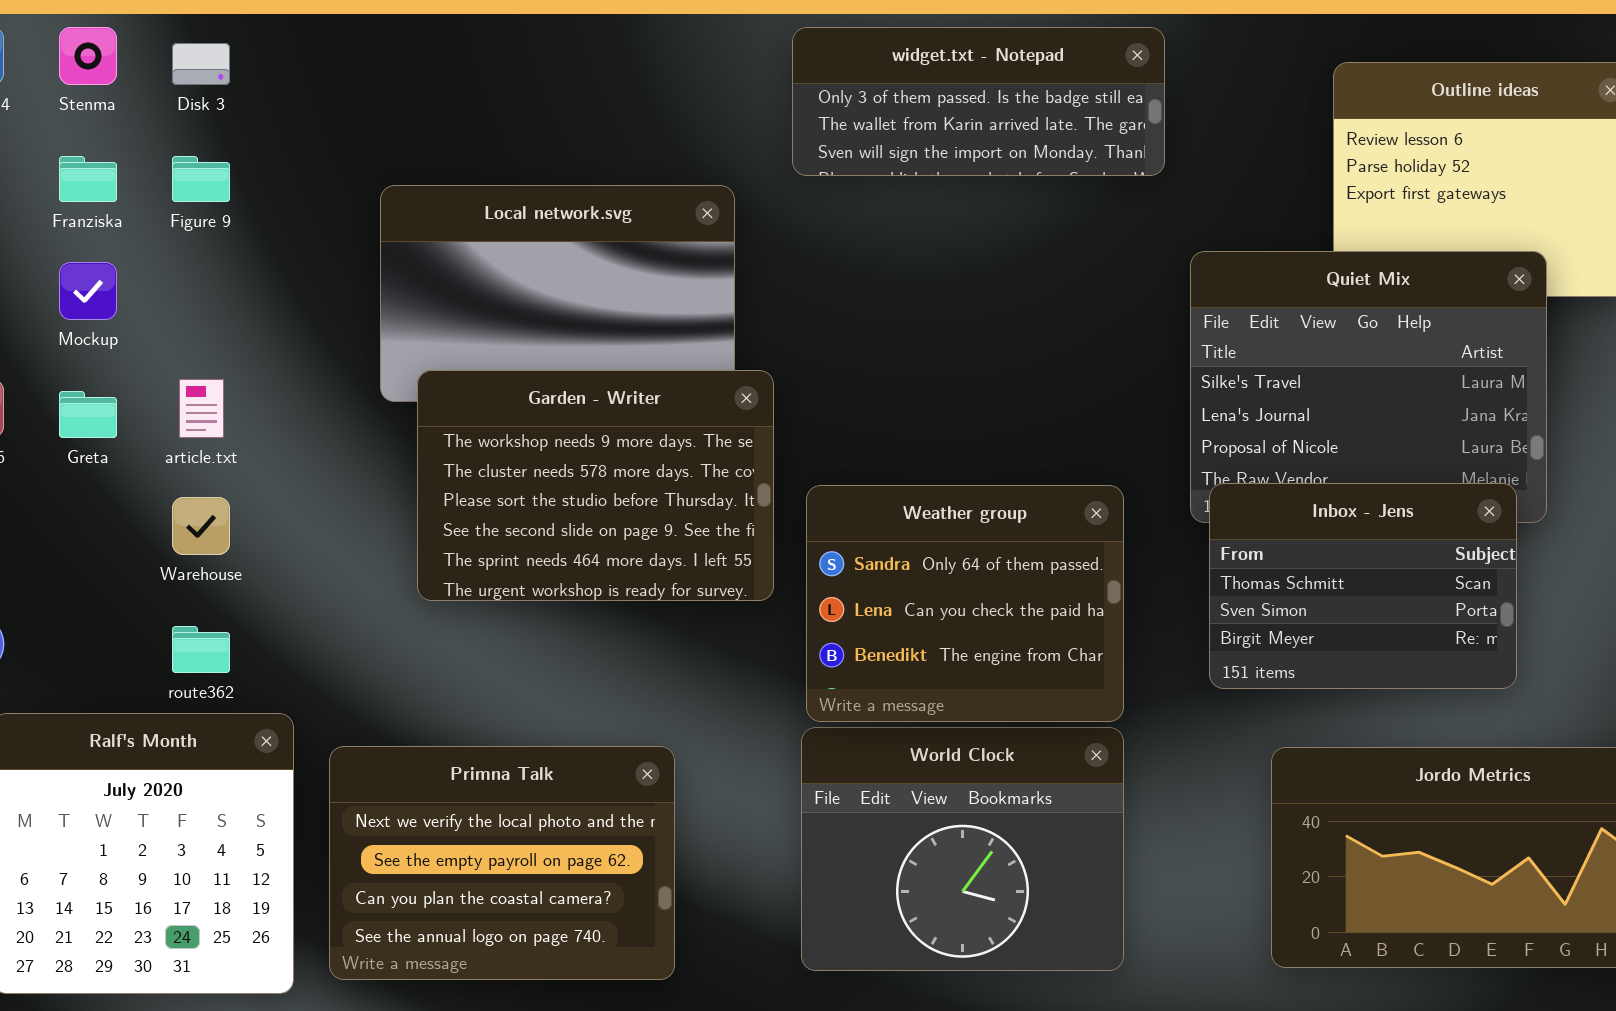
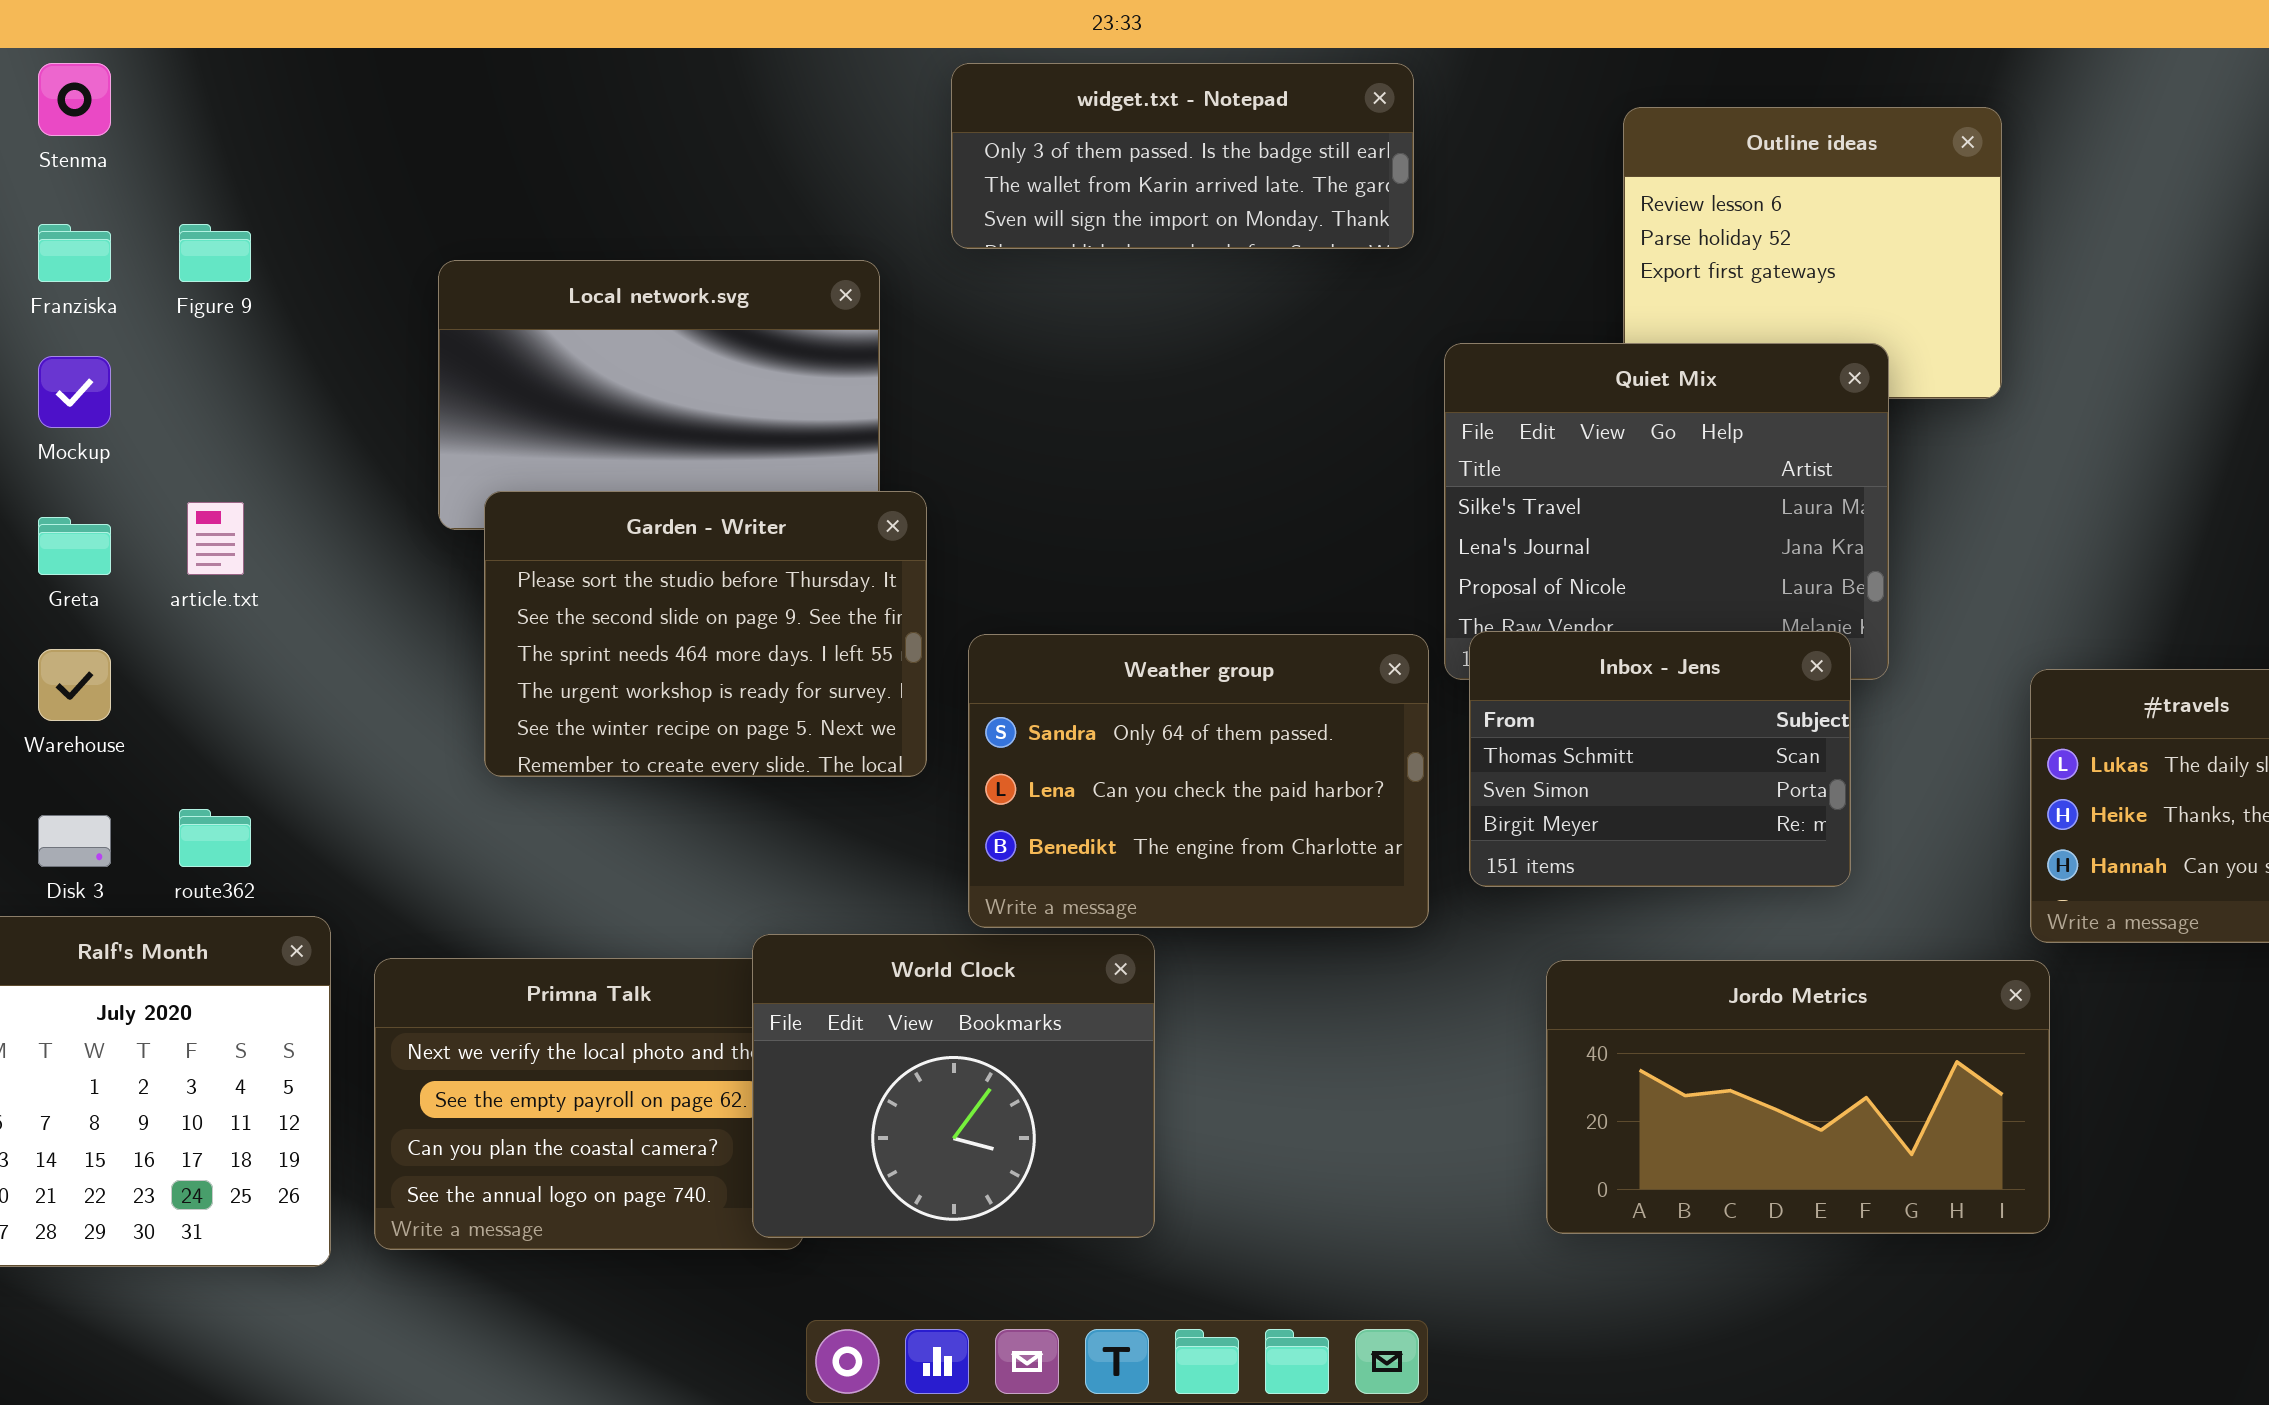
Disk 3: [172,43,230,85] -> [38,815,111,867], moved
Garden - Writer: [417,370,774,601] -> [484,491,927,777], scrolled down 2 rows
Weather group: [806,485,1124,722] -> [968,634,1429,928], resized
Warehouse: [172,497,230,555] -> [38,649,111,721], moved
World Clock: [801,727,1124,971] -> [752,934,1155,1238], moved

